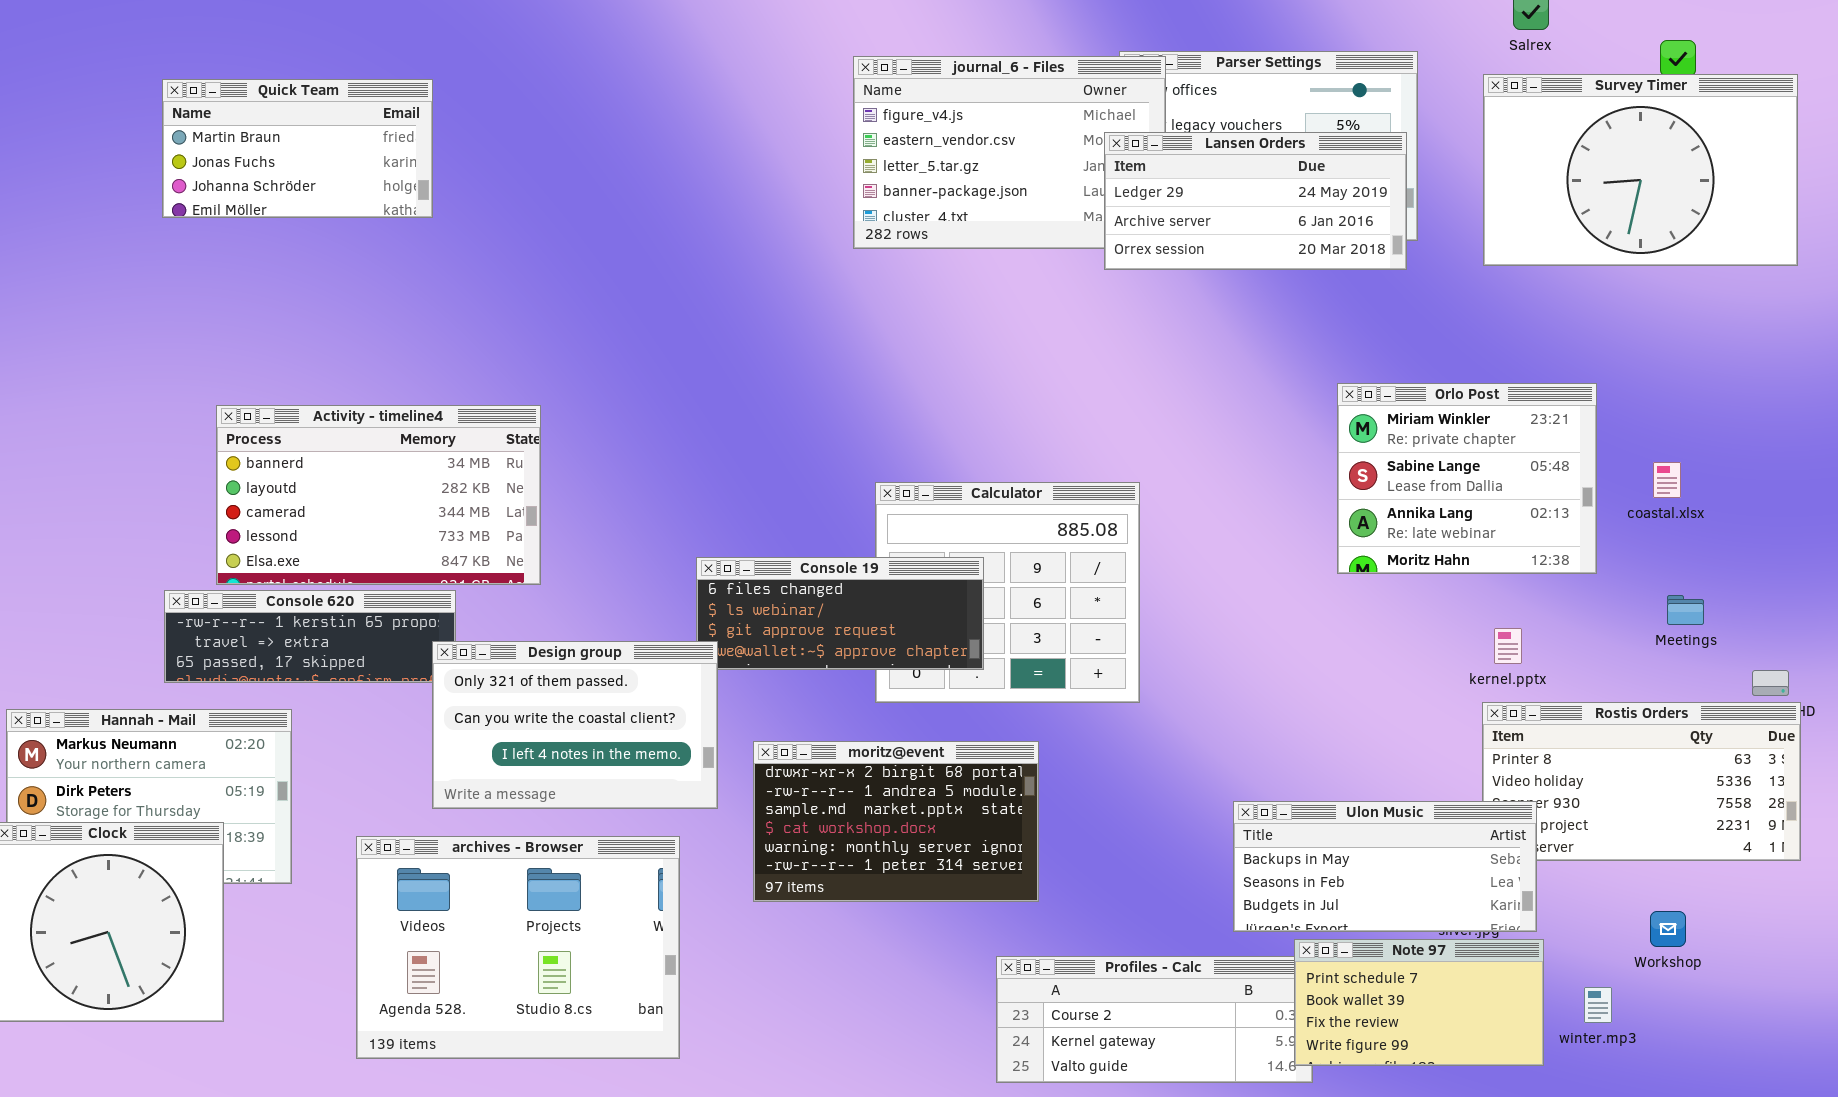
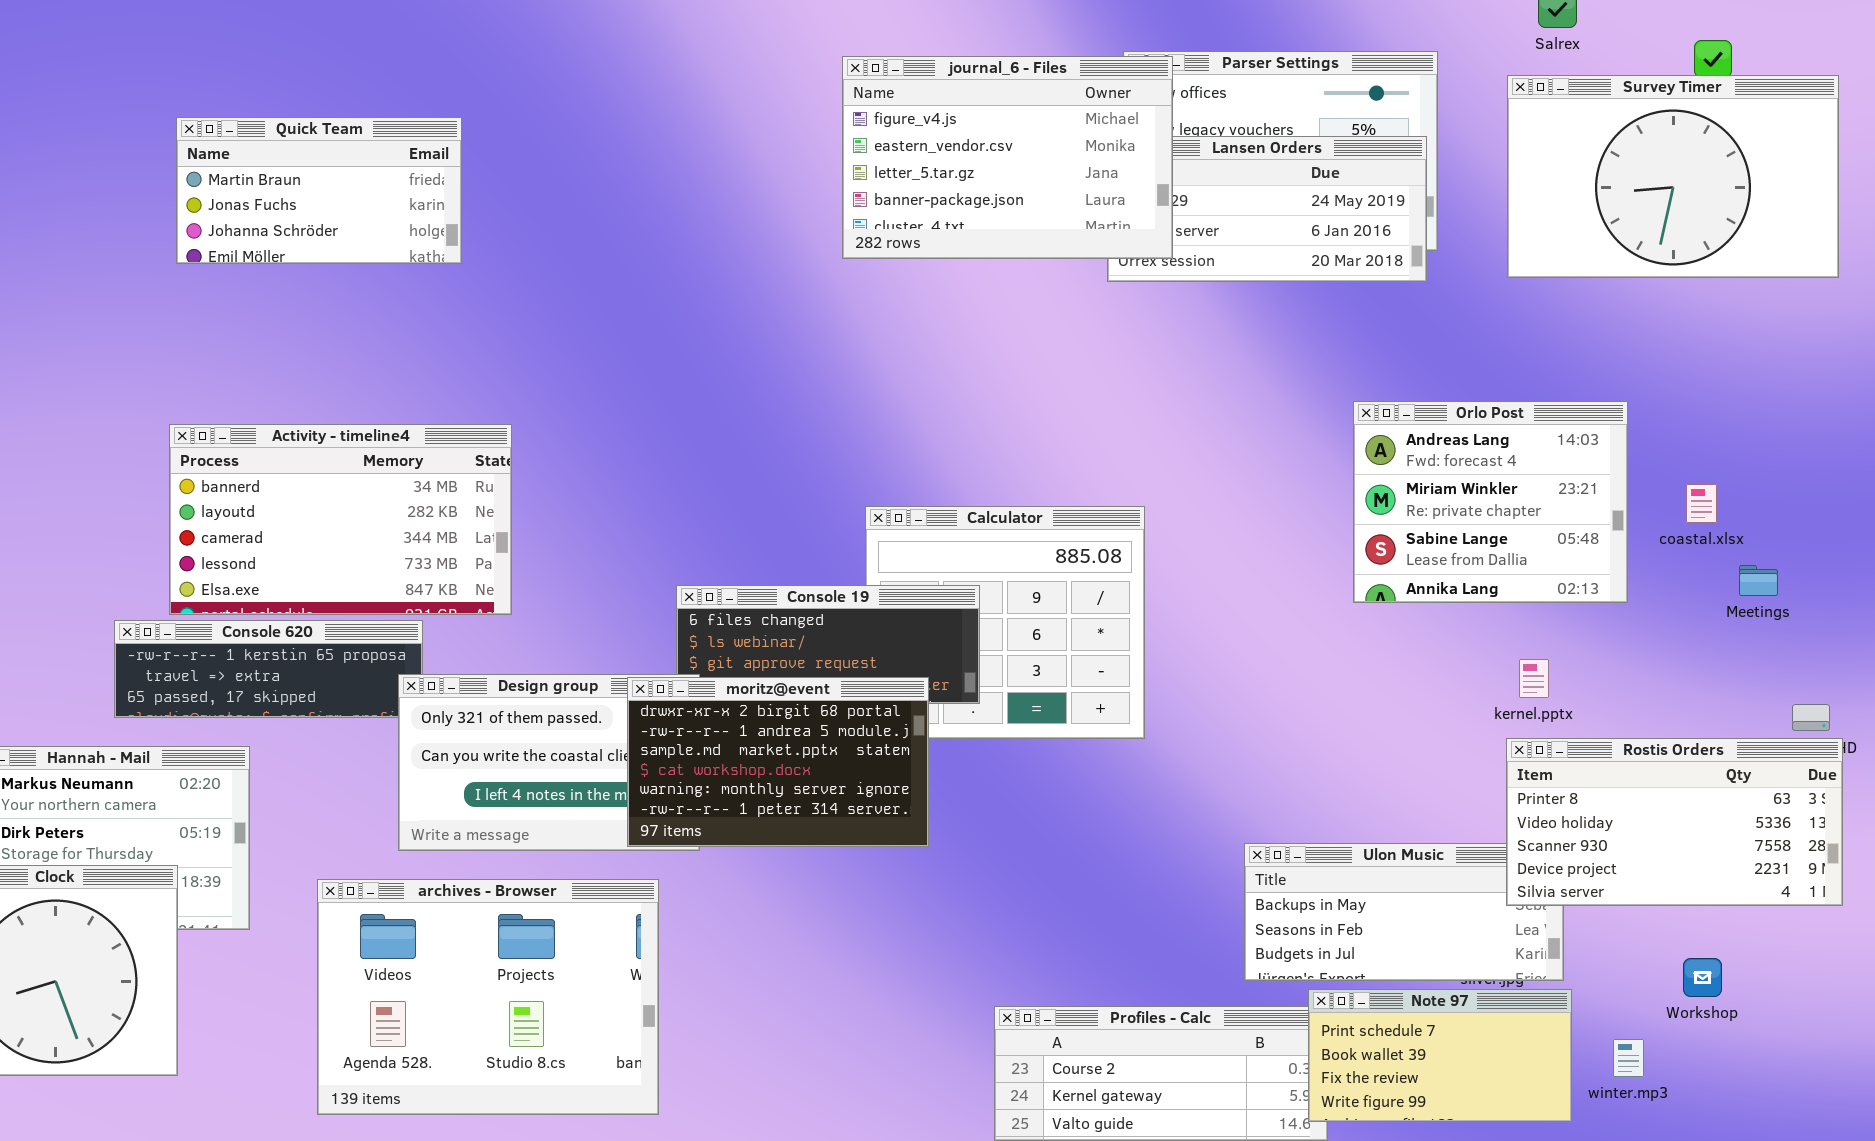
journal_6 - Files: [853,56,1166,249] -> [842,56,1173,259], raised
Quick Team: [162,79,433,218] -> [176,117,462,264], moved
Orlo Post: [1337,383,1597,574] -> [1353,401,1628,603], scrolled up 1 row
Meetings: [1667,595,1704,625] -> [1739,565,1778,596], moved
Rostis Orders: [1482,702,1801,861] -> [1506,738,1843,906], raised
moritz@event: [753,741,1039,902] -> [627,677,929,847], moved

